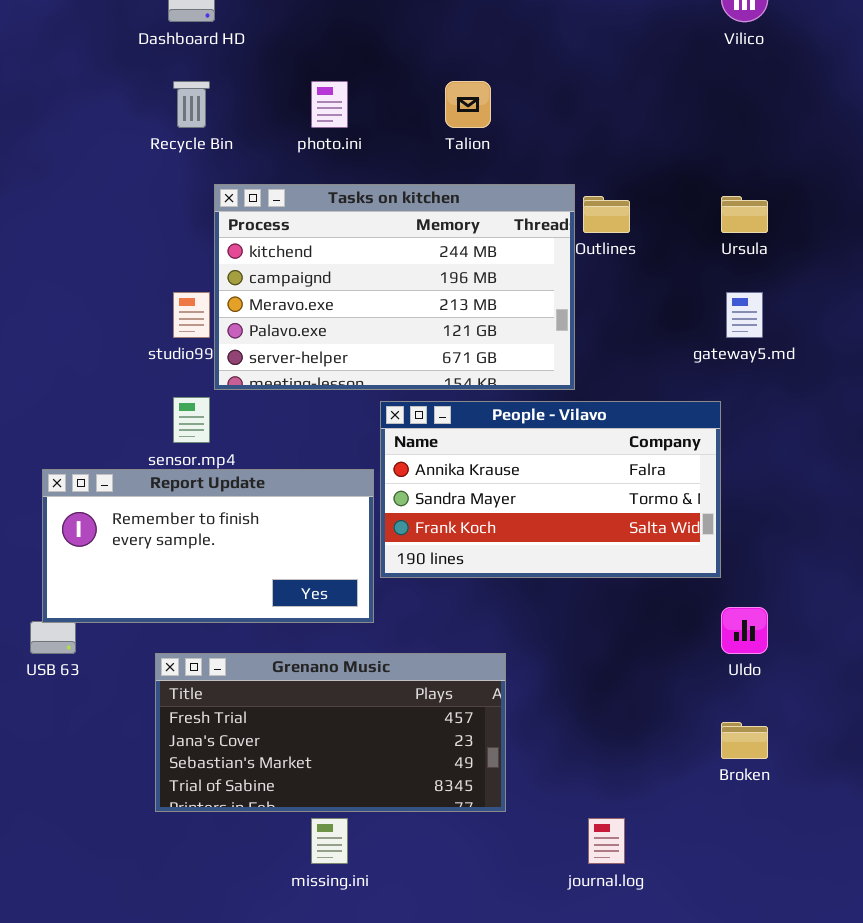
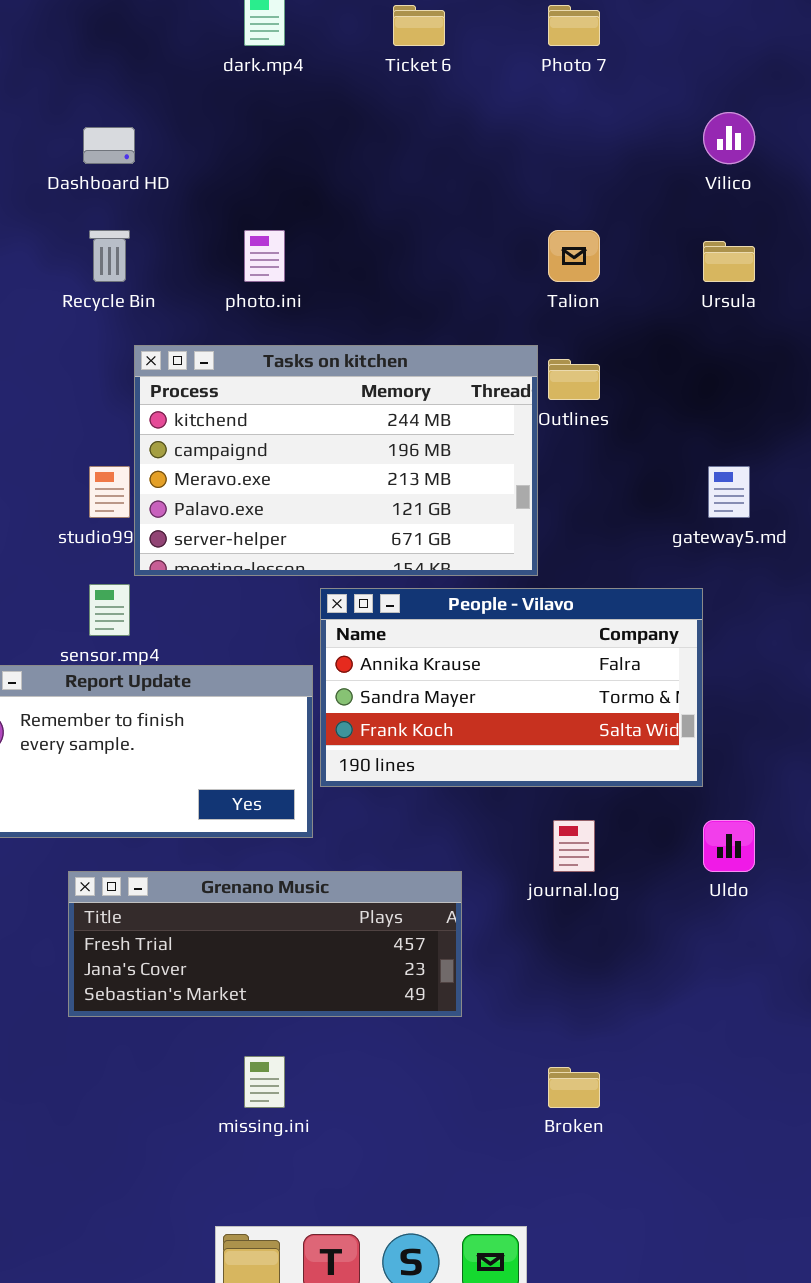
Talion: [445,81,491,128] -> [548,230,600,282], moved
Ursula: [721,196,768,233] -> [703,241,755,282], moved
Grenano Music: [155,653,506,812] -> [68,871,462,1017], resized
Broken: [721,722,768,759] -> [548,1067,600,1108], moved
journal.log: [588,818,625,864] -> [553,820,595,872], moved

